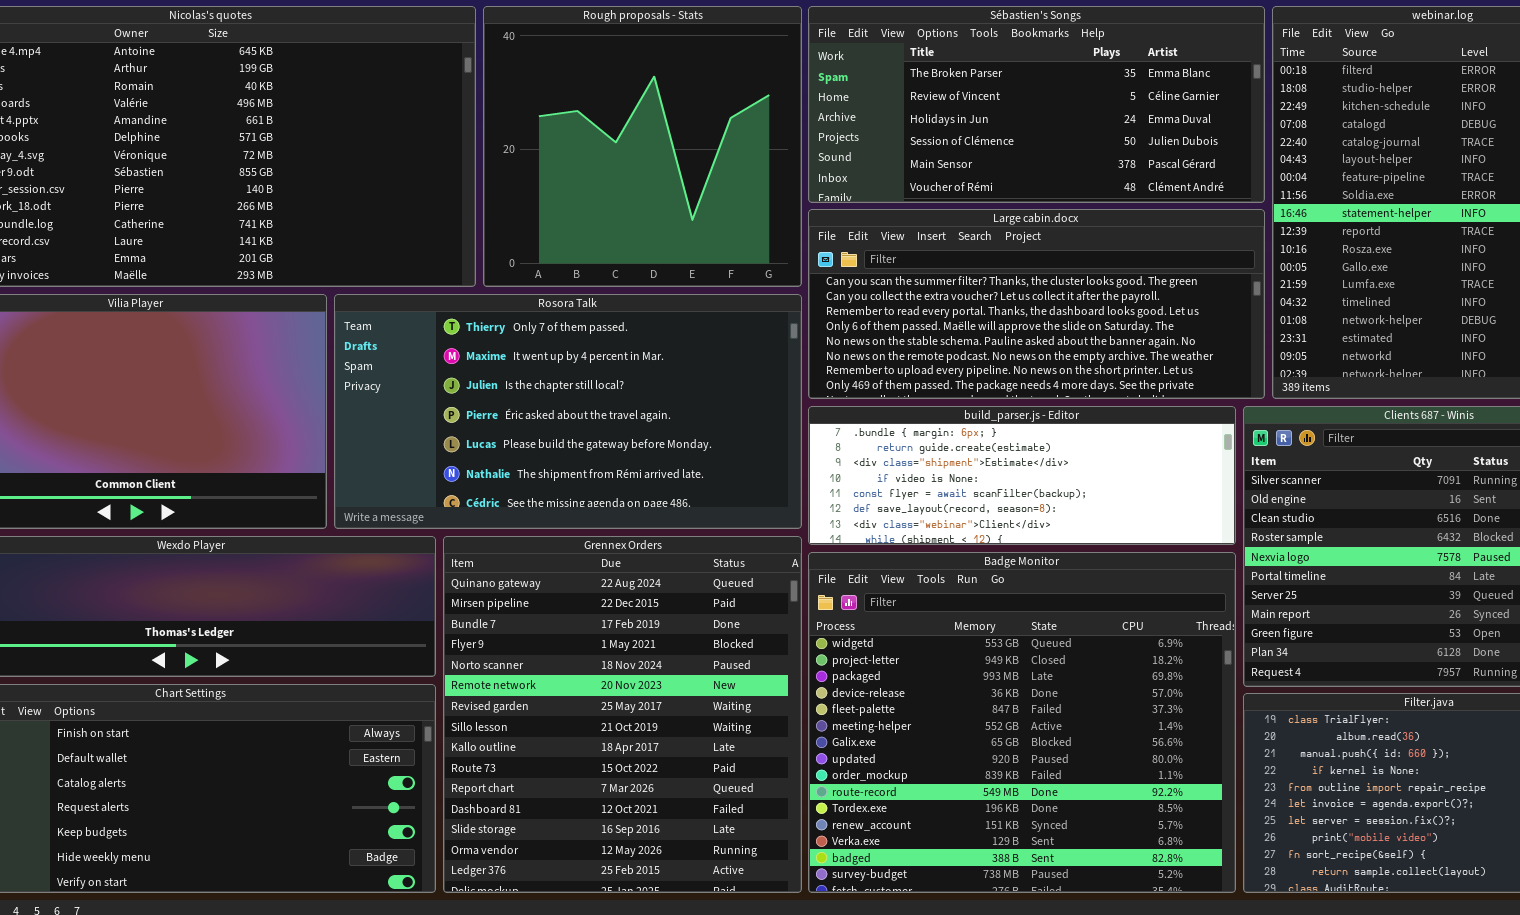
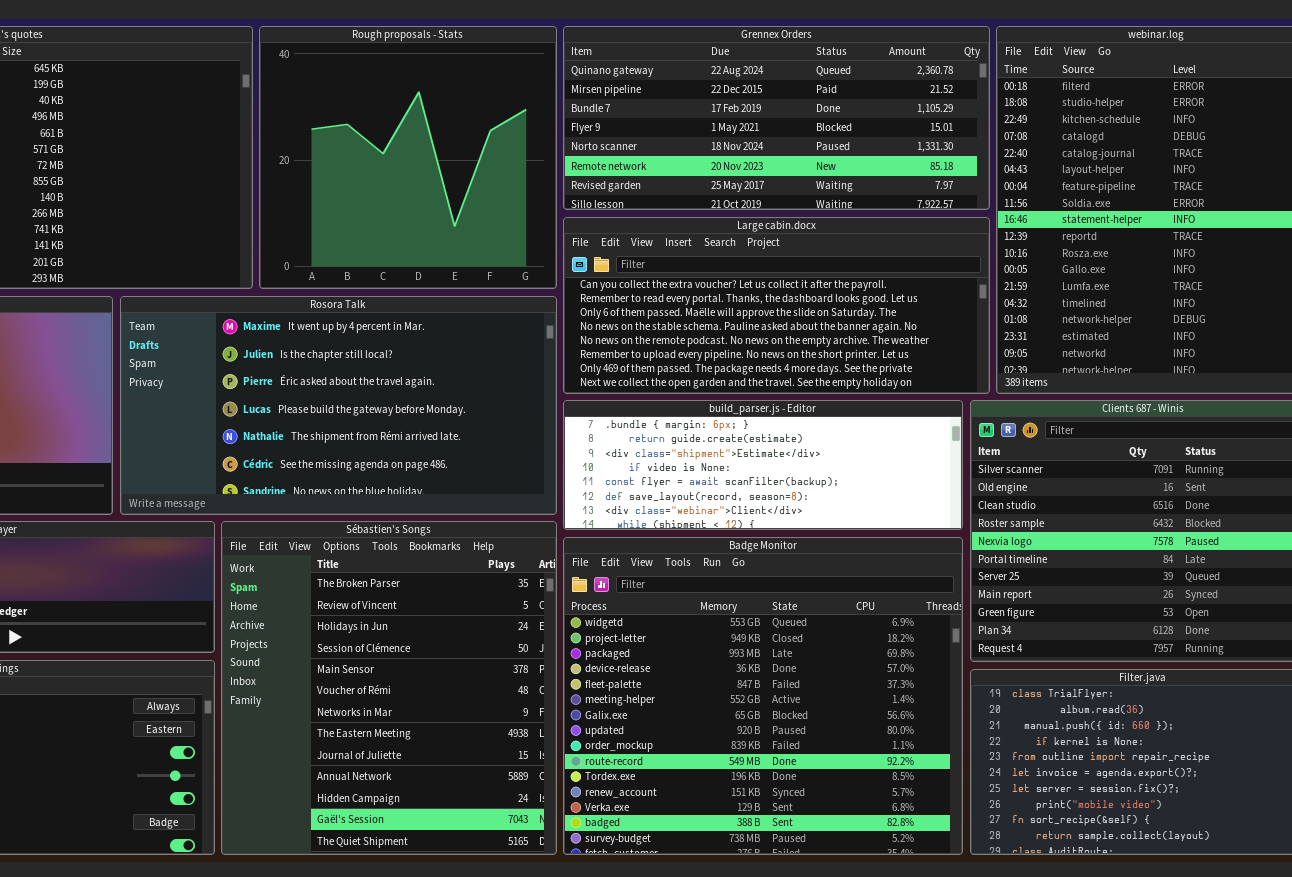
Sébastien's Songs: [808,6,1265,203] -> [221,521,557,855], moved, resized
Large cabin.docx: [808,209,1265,399] -> [563,217,990,394], scrolled down 1 row
Rosora Talk: [334,294,802,529] -> [120,296,557,515], scrolled down 1 row
Grennex Orders: [443,536,802,893] -> [563,26,990,210], moved, resized

